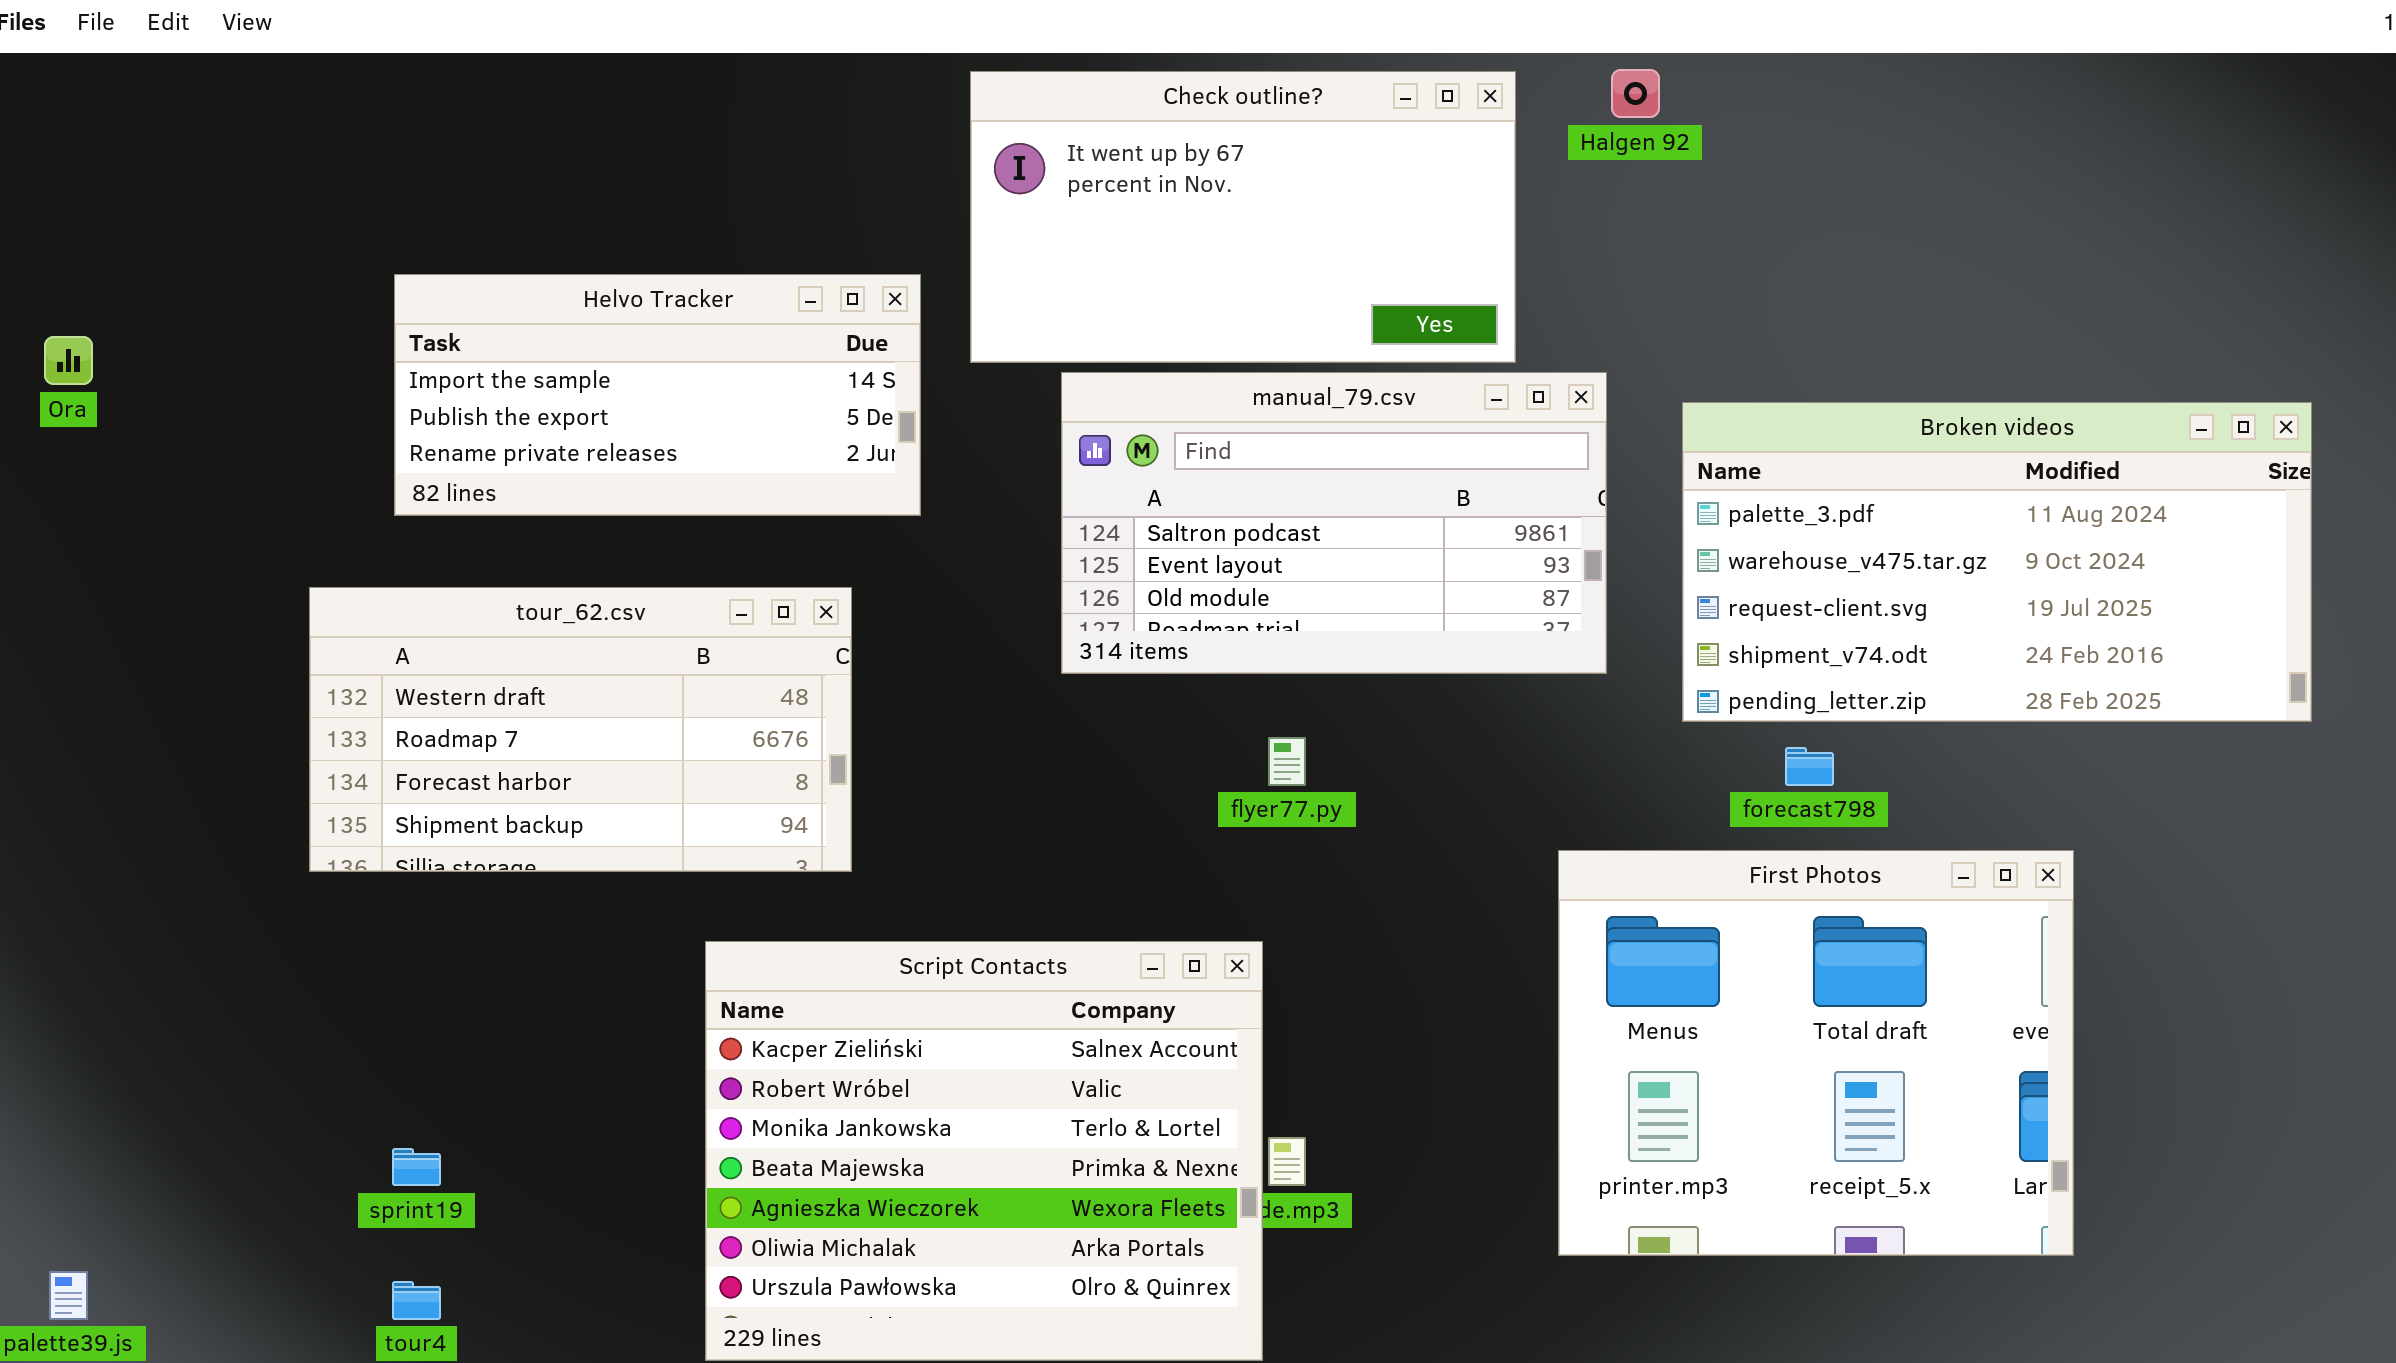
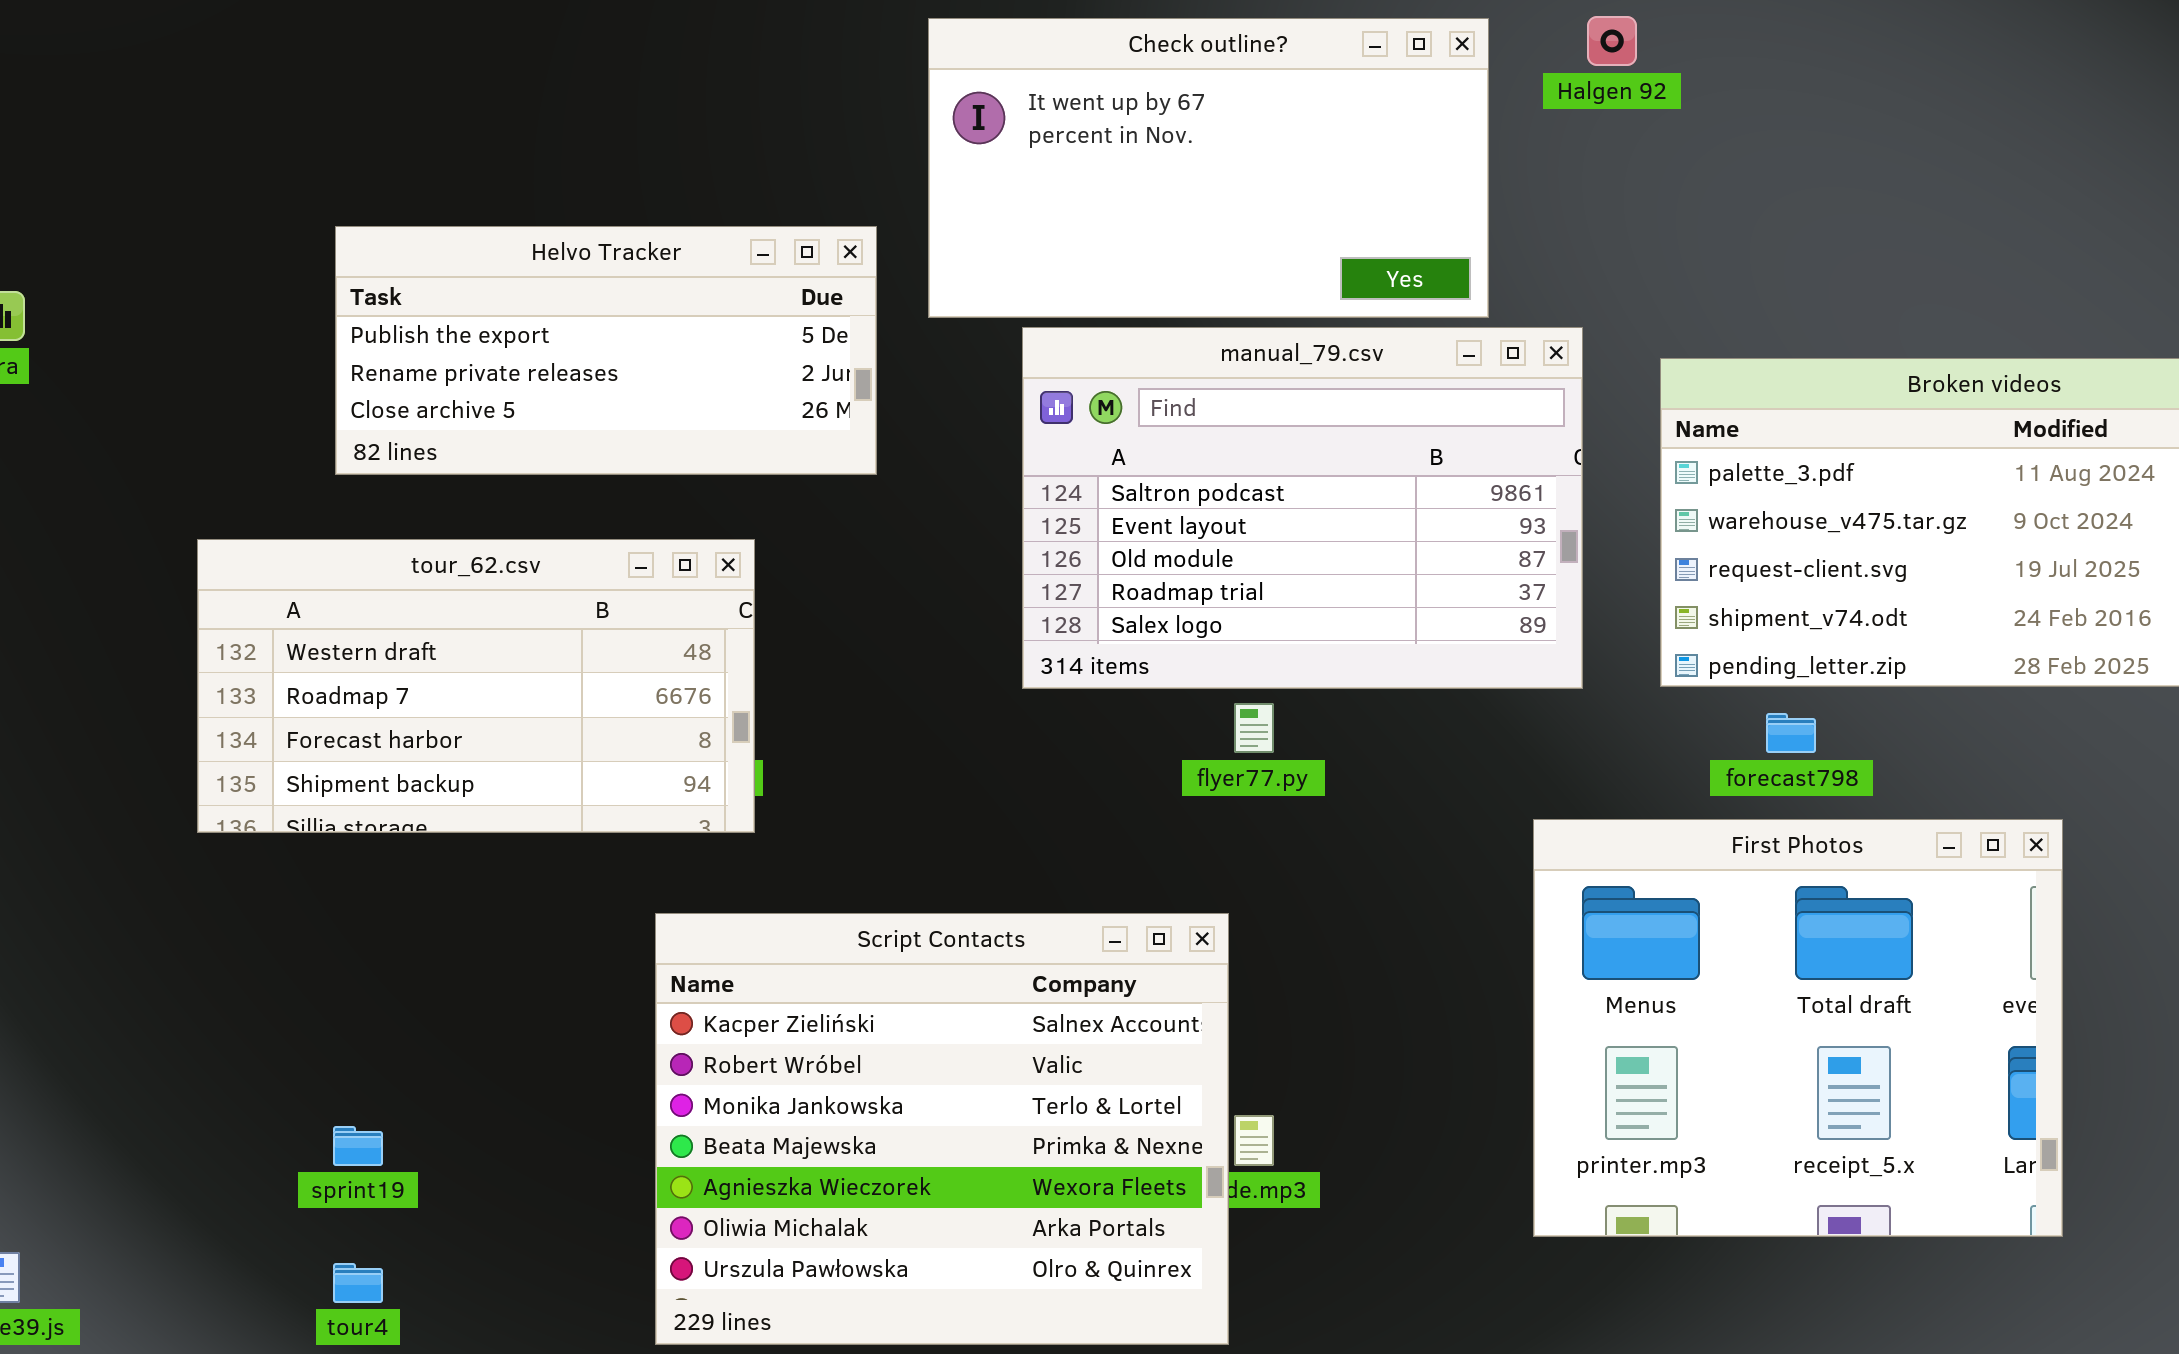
Helvo Tracker: [394,274,921,516] -> [335,226,877,475], scrolled down 1 row
manual_79.csv: [1061,372,1607,674] -> [1022,327,1583,689], resized
tour_62.csv: [309,587,852,872] -> [197,539,755,833], moved

